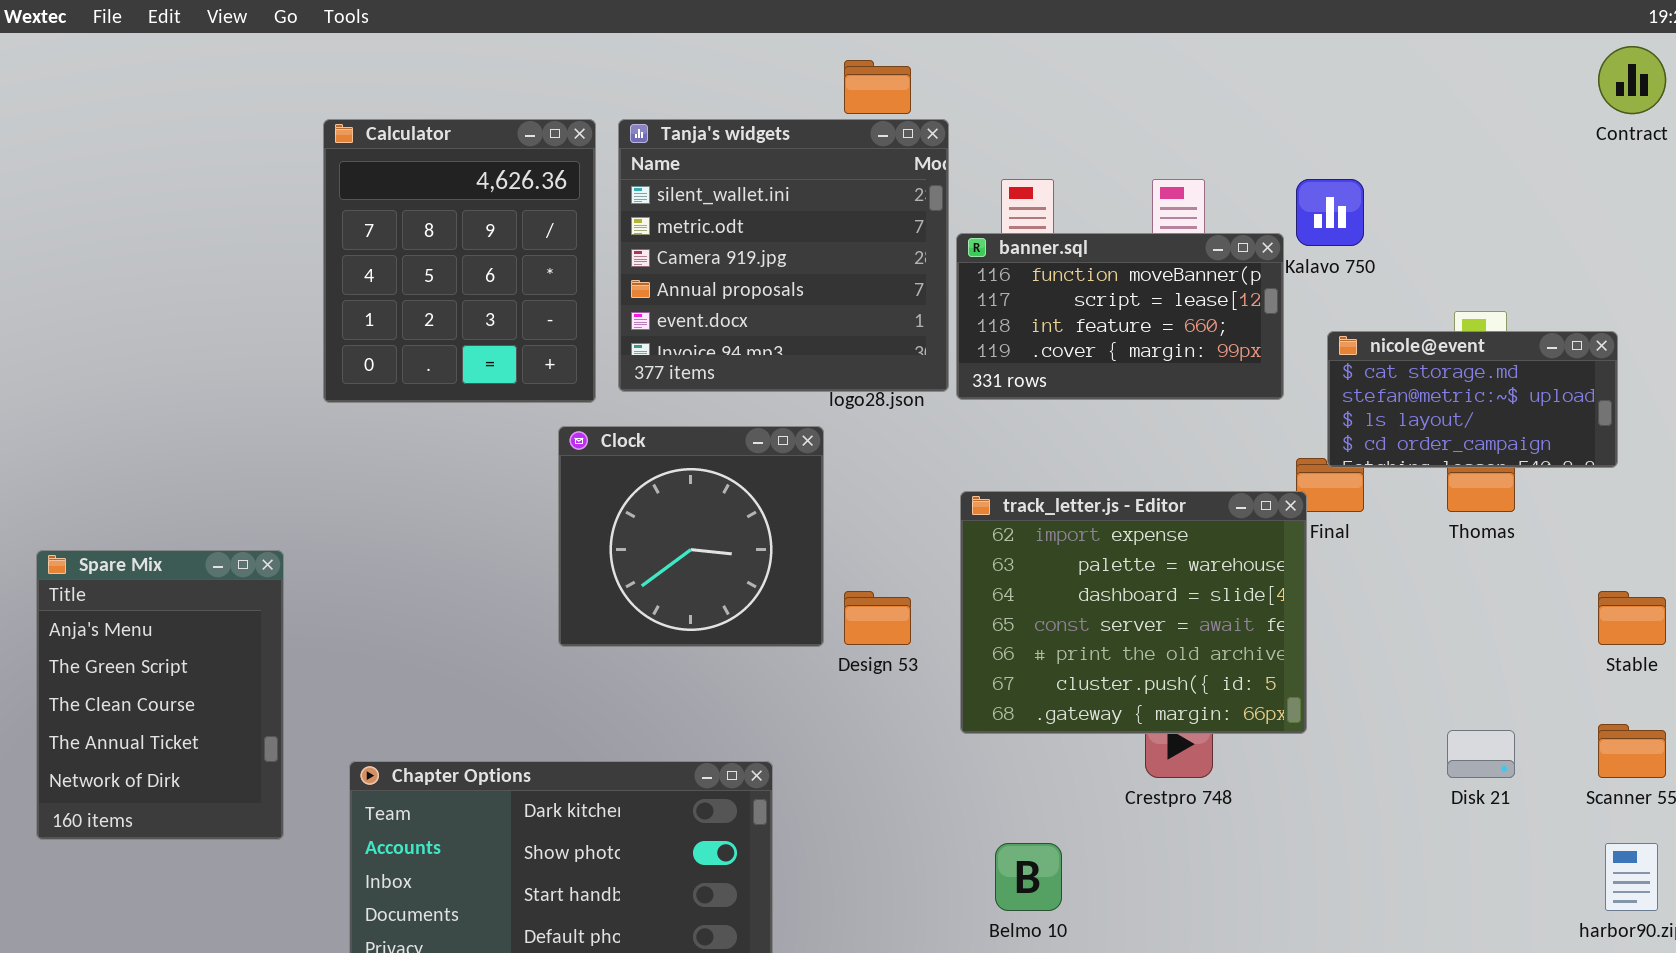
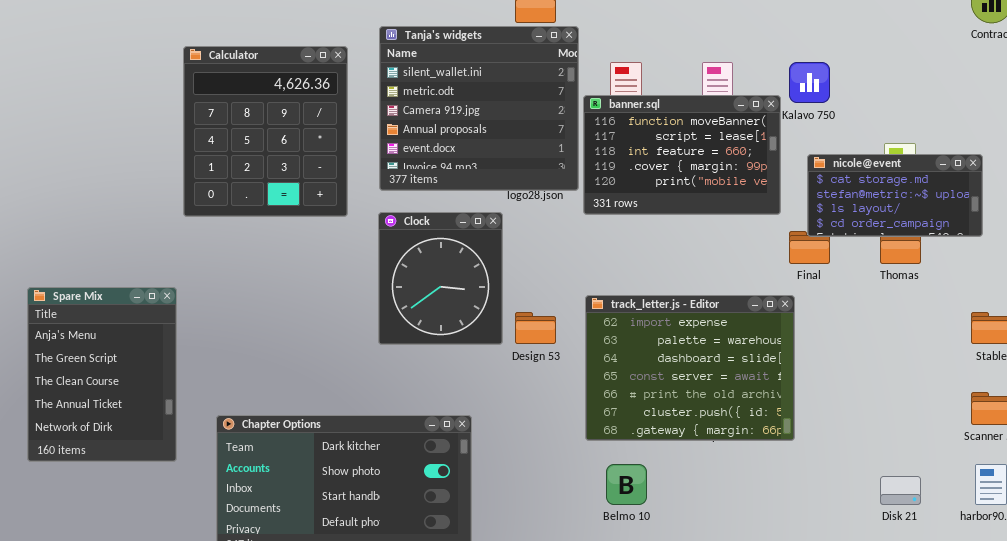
Calculator: [323,119,596,403] -> [183,46,348,217], moved
banner.sql: [956,233,1284,400] -> [583,95,781,215], resized
Clock: [558,426,824,647] -> [378,212,503,345], resized
track_letter.js - Editor: [960,491,1307,734] -> [585,295,795,441], moved
Disk 21: [1447,730,1515,778] -> [880,476,921,505], moved

